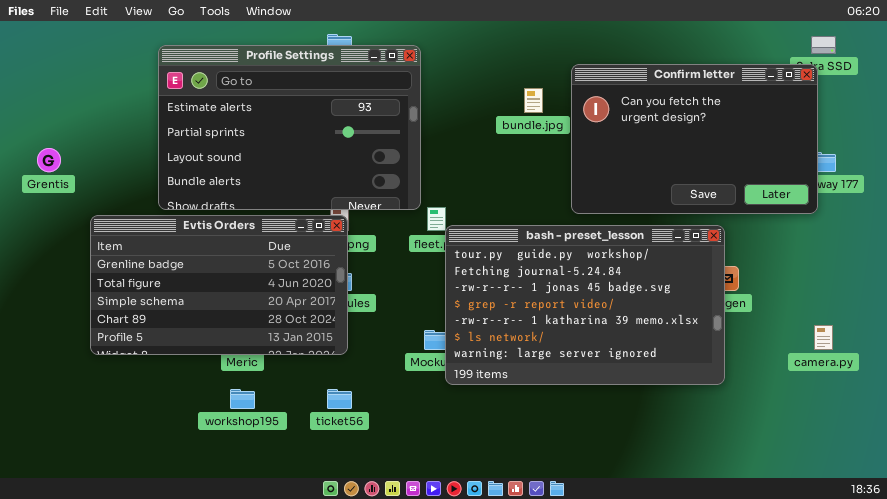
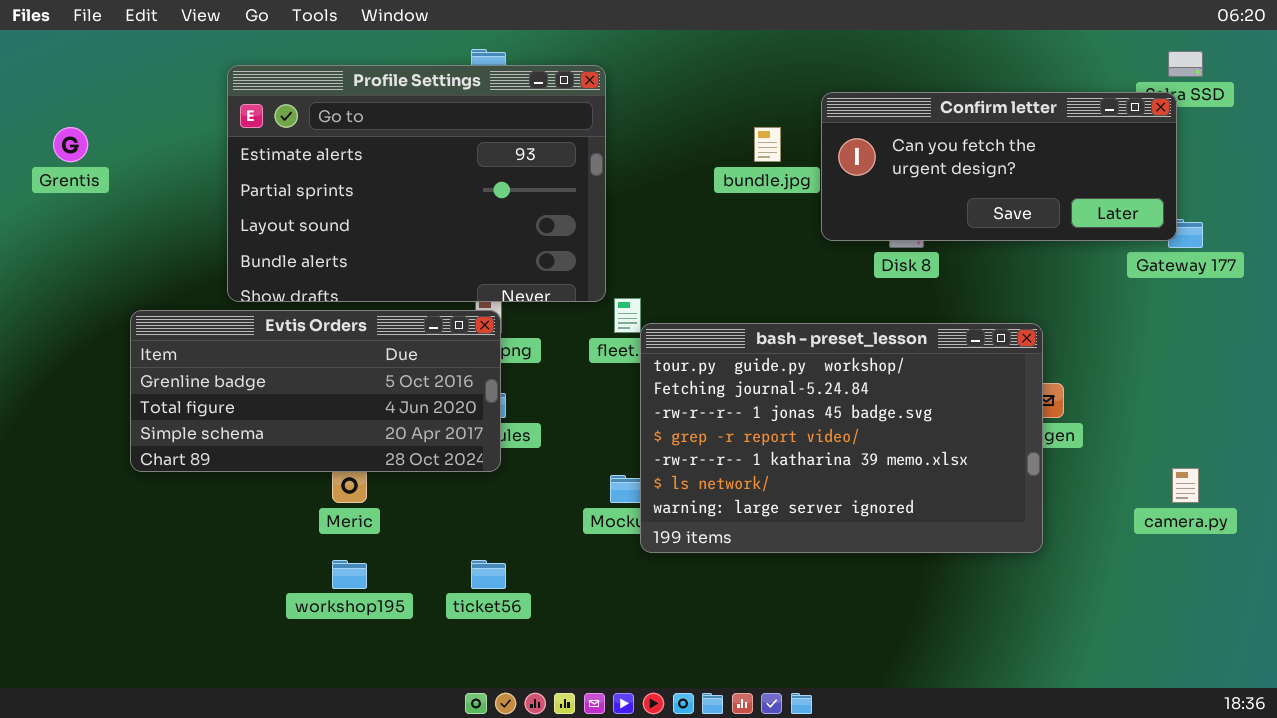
Confirm letter: [571,64,818,214] -> [821,92,1177,241], resized
Grentis: [37,148,61,172] -> [53,127,88,162], moved
Evtis Orders: [90,215,348,355] -> [130,310,501,472], resized

